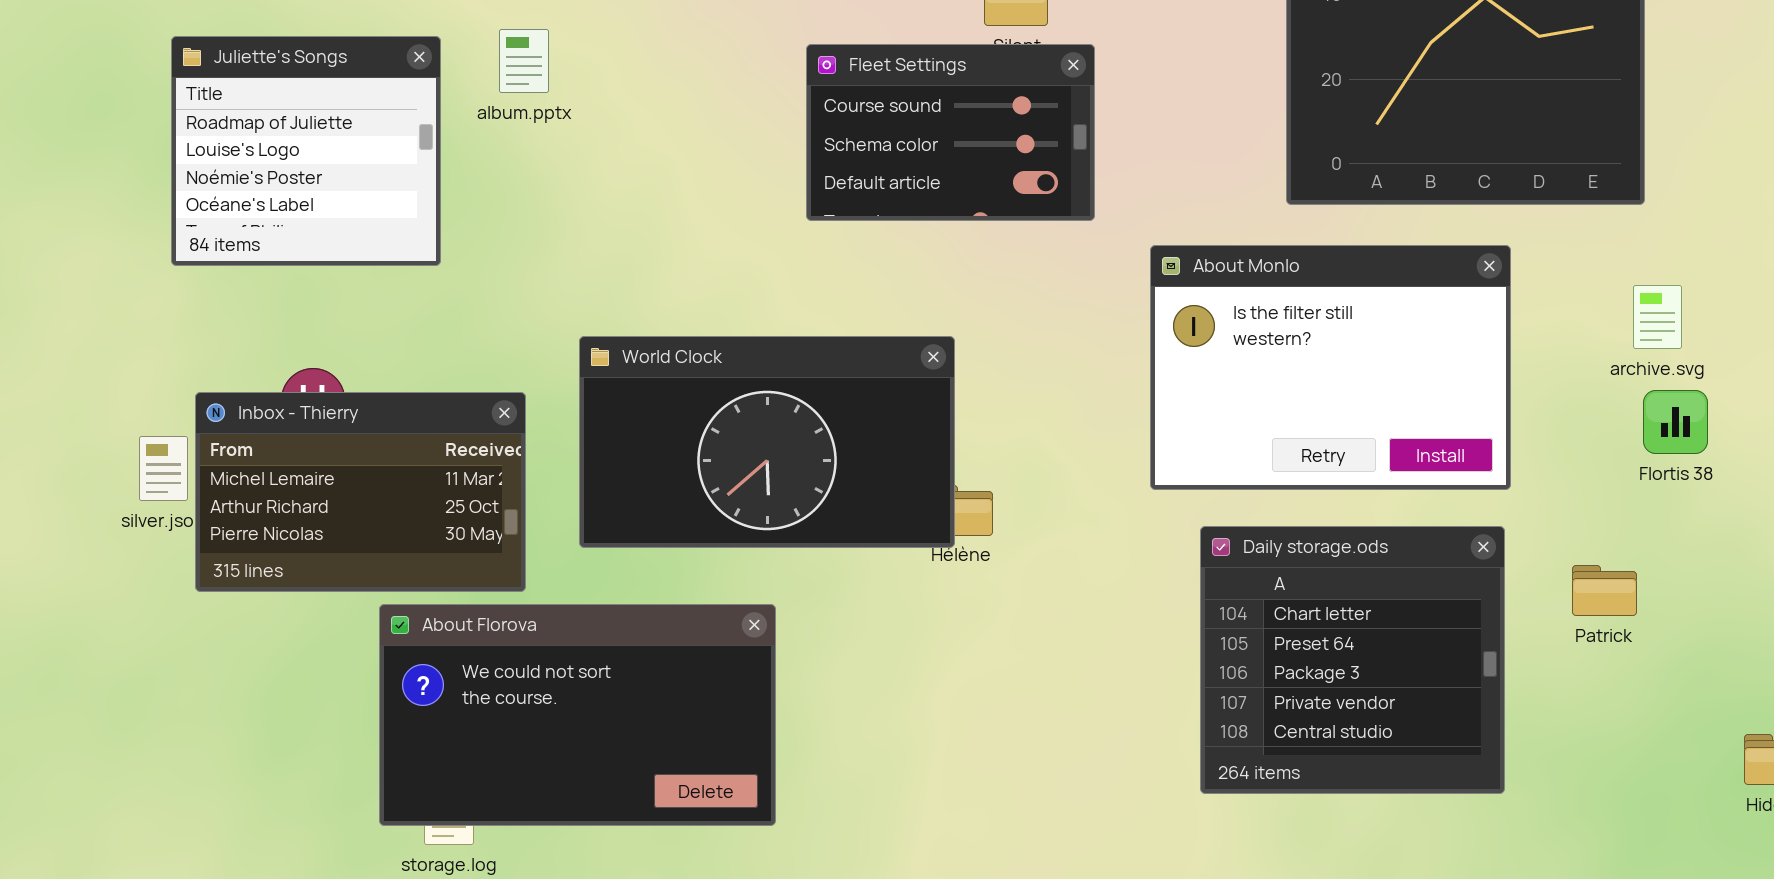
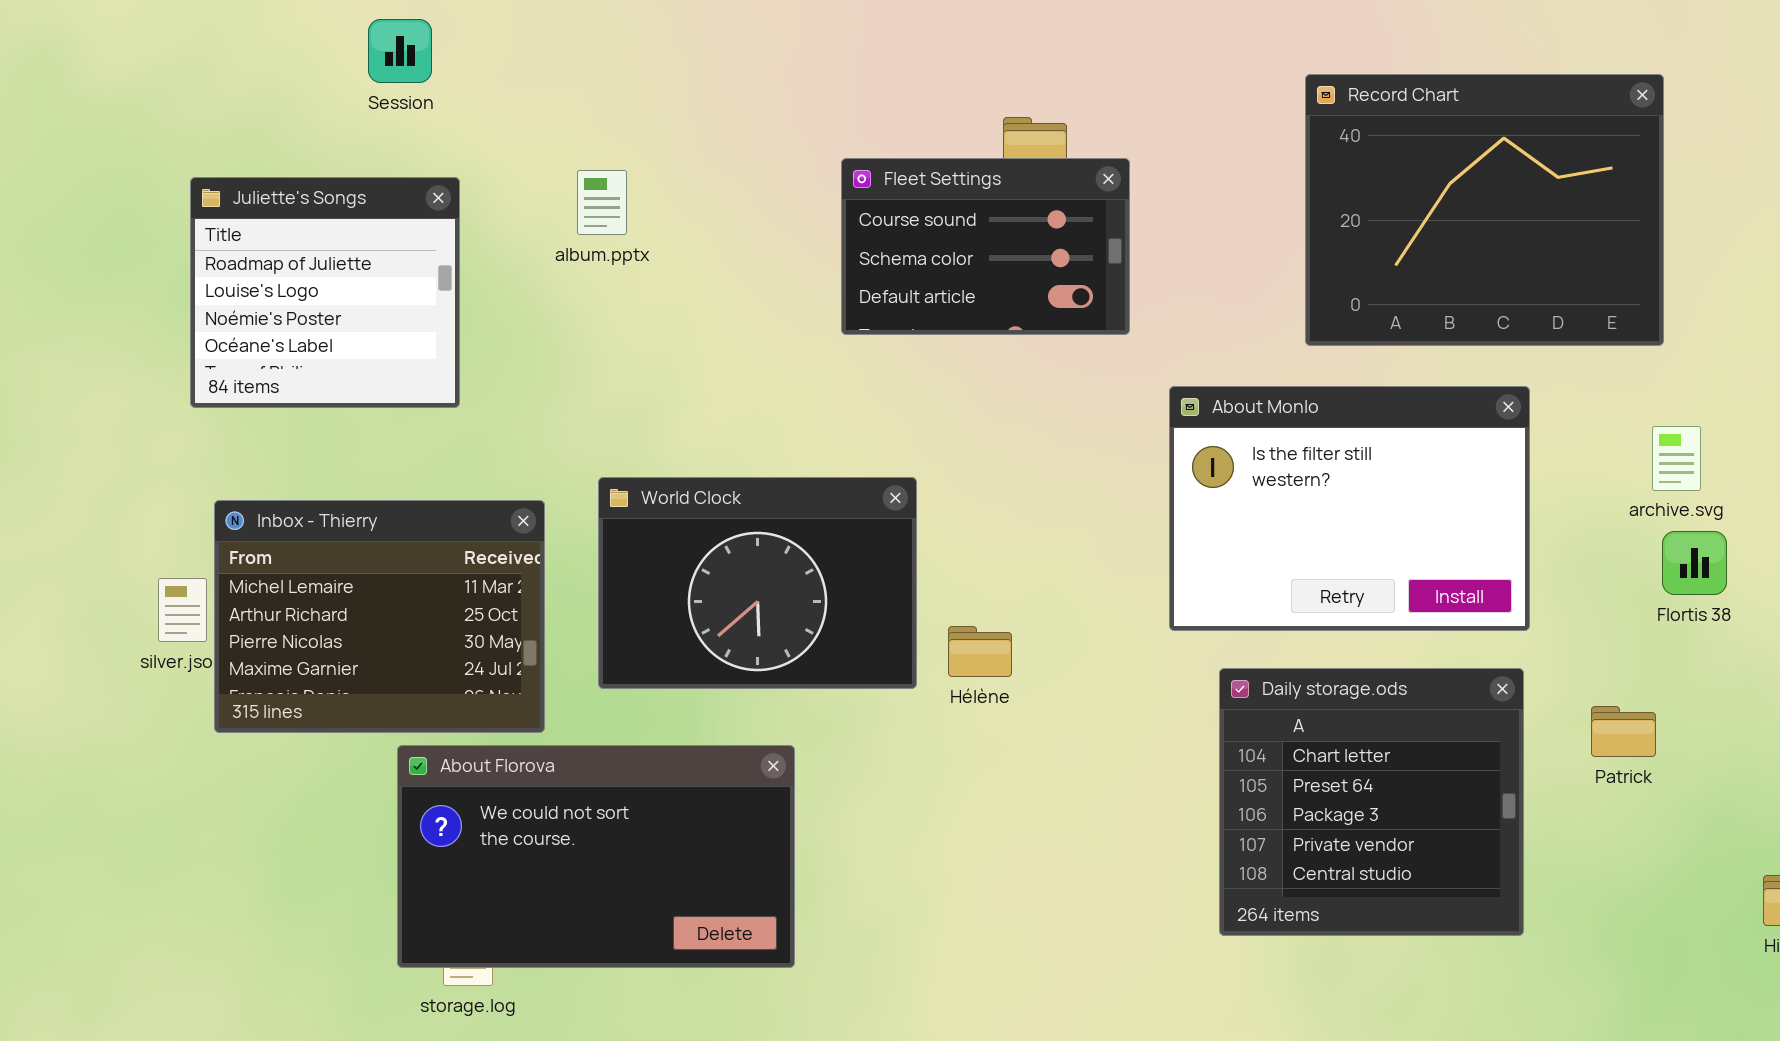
album.pptx: [499,29,549,93] -> [577,170,627,235], moved
Fleet Settings: [806,44,1095,221] -> [841,158,1130,335], moved
World Clock: [579,336,955,548] -> [598,477,917,689], resized
Inbox - Thierry: [195,392,526,592] -> [214,500,545,733], resized

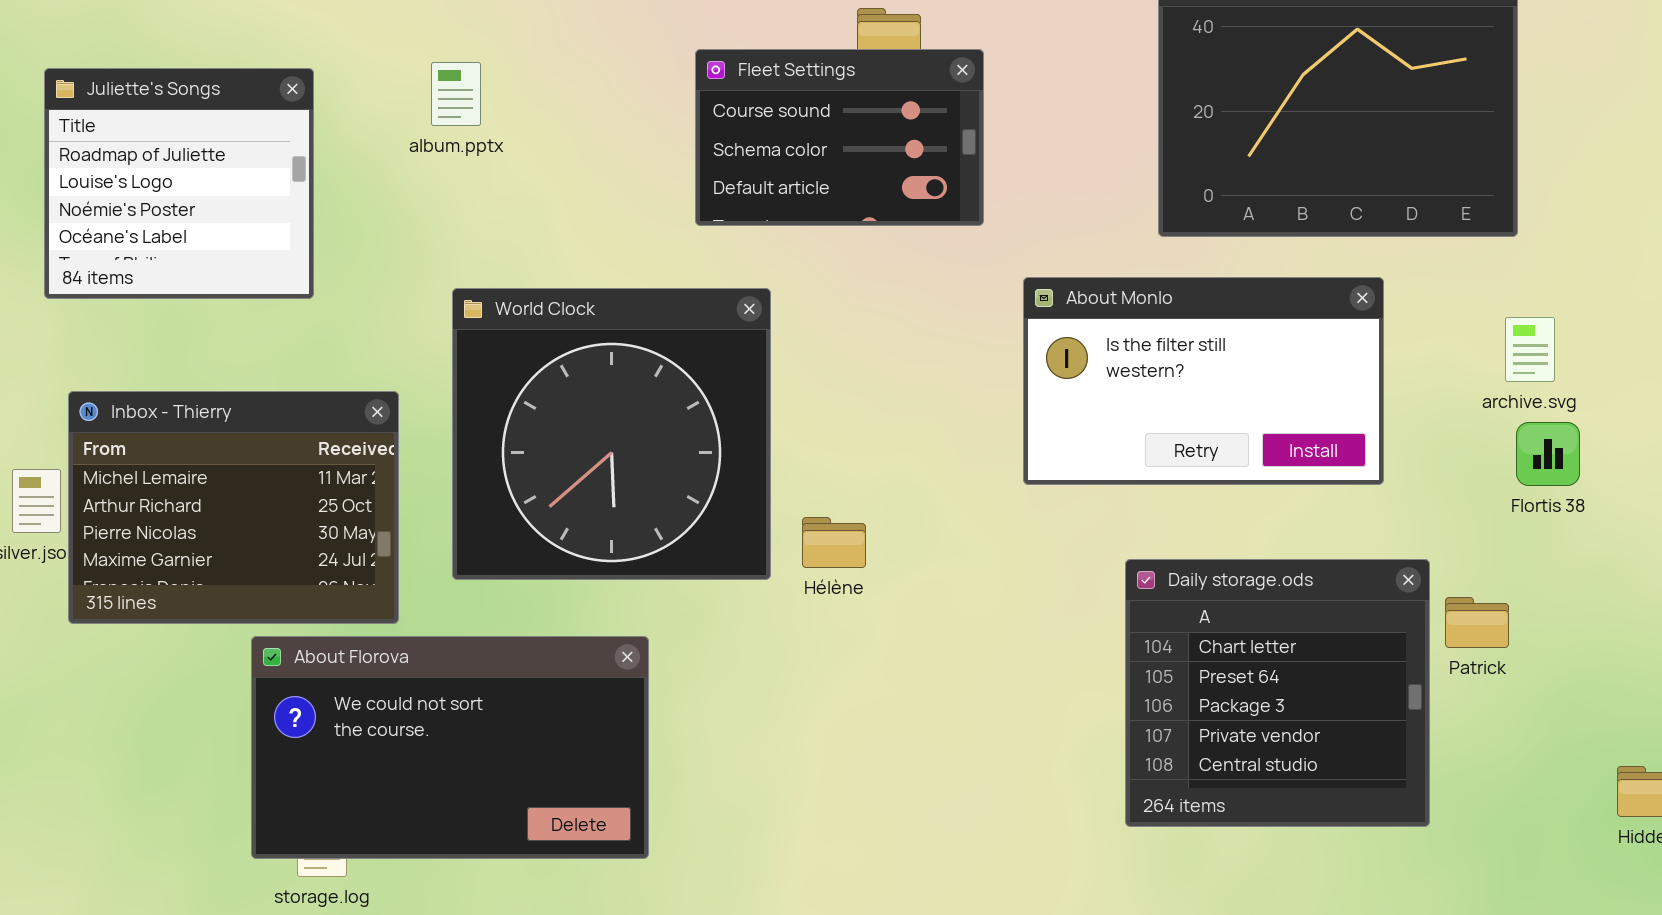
About Monlo: [1169,386,1530,631] -> [1023,277,1384,485], resized
World Clock: [598,477,917,689] -> [452,288,771,580], resized
Daily storage.ods: [1219,668,1524,936] -> [1125,559,1430,827], moved

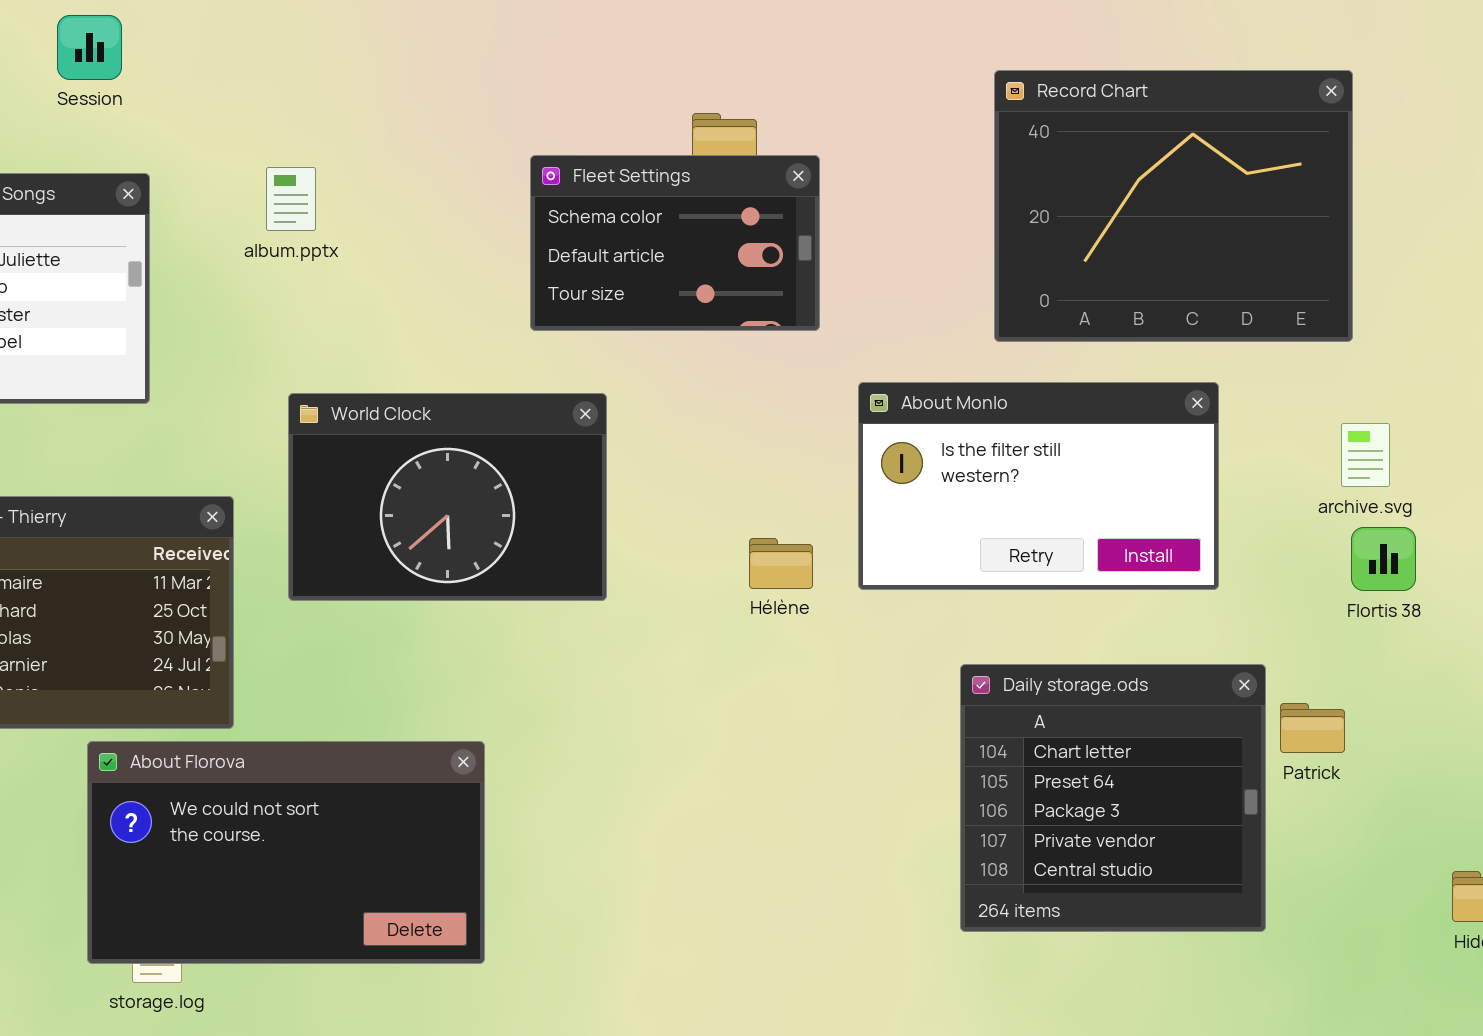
Fleet Settings: [695,49,984,226] -> [530,155,820,331], scrolled down 1 row
World Clock: [452,288,771,580] -> [288,393,607,601], resized
Hélène: [802,517,866,568] -> [749,538,813,589], moved

